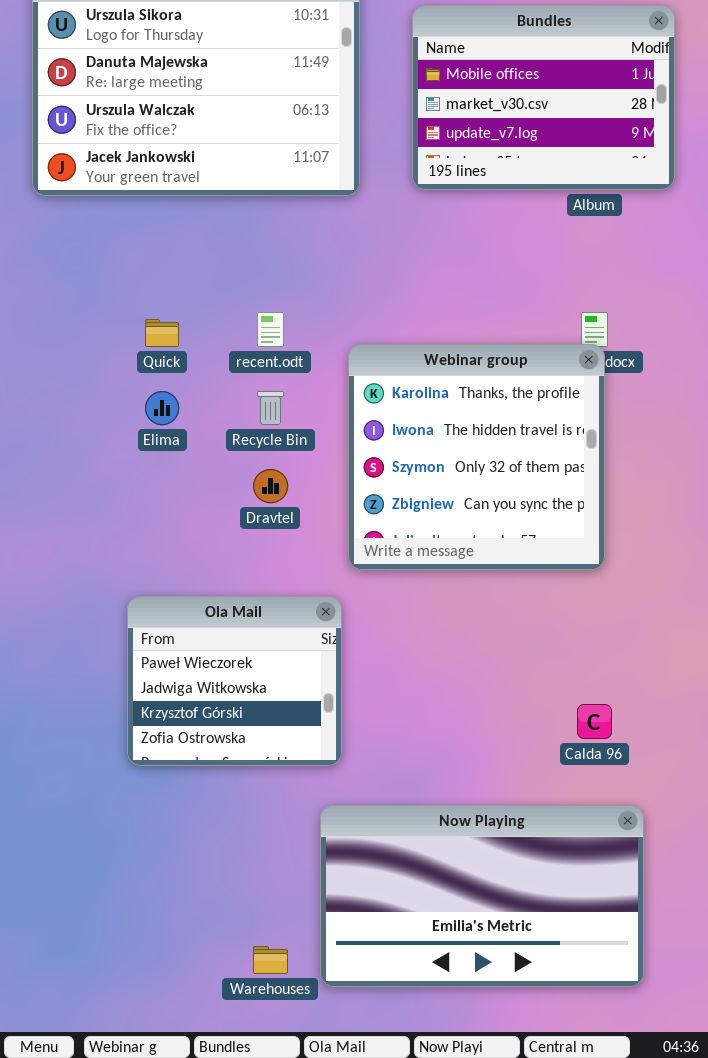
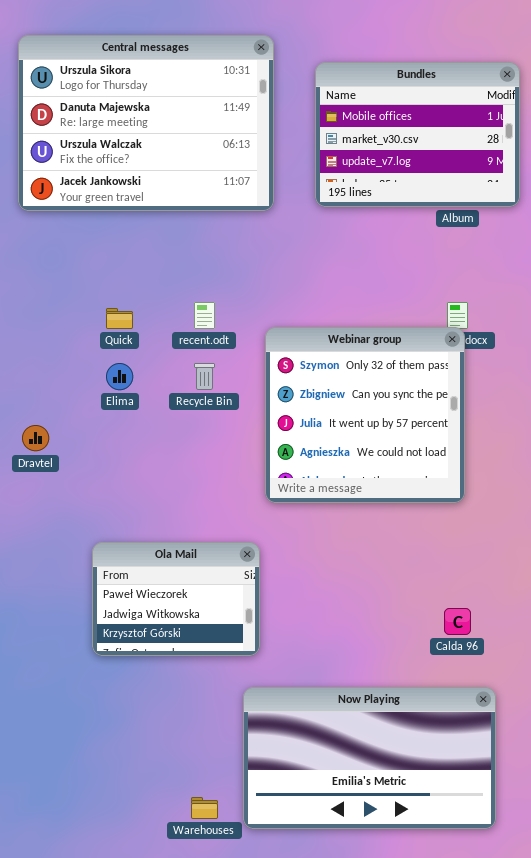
Webinar group: [348,344,605,570] -> [265,327,465,503], scrolled down 2 rows
Dravtel: [253,469,288,503] -> [22,425,49,451], moved
Ola Mail: [127,596,342,766] -> [92,542,260,656], resized

